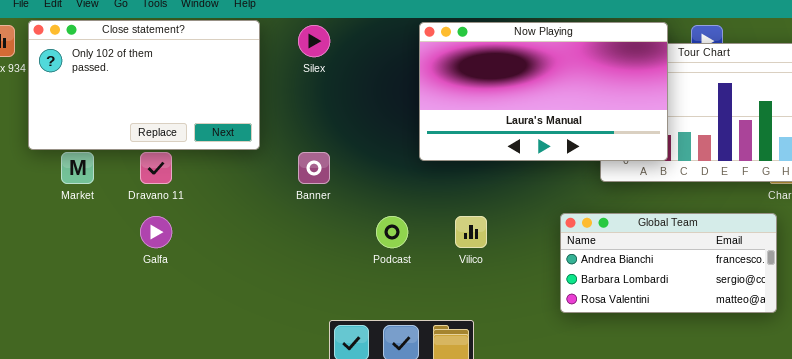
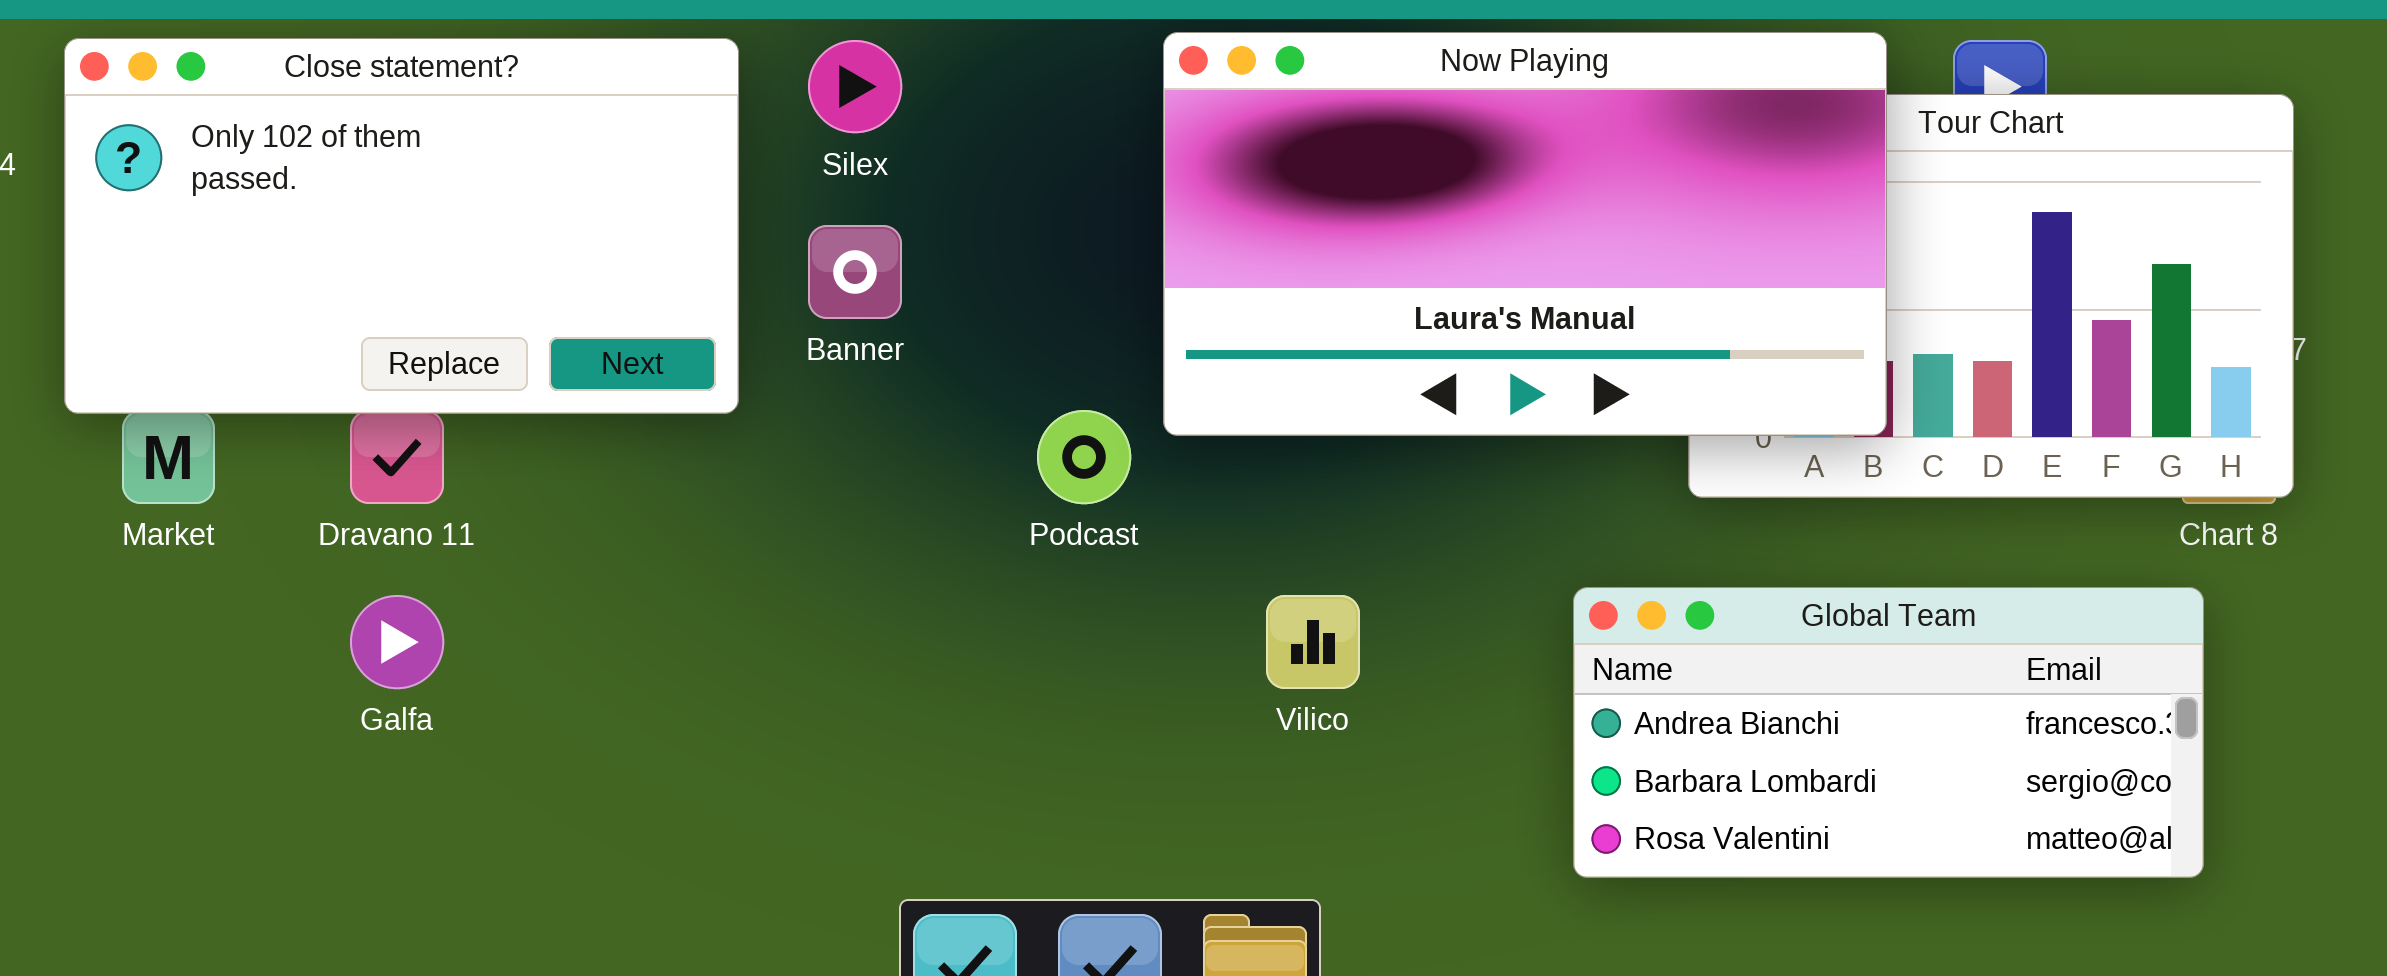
Close statement?: [28,20,260,150] -> [64,38,739,414], moved
Banner: [298,152,330,184] -> [808,225,902,319], moved
Podcast: [376,216,408,248] -> [1037,410,1131,504], moved

